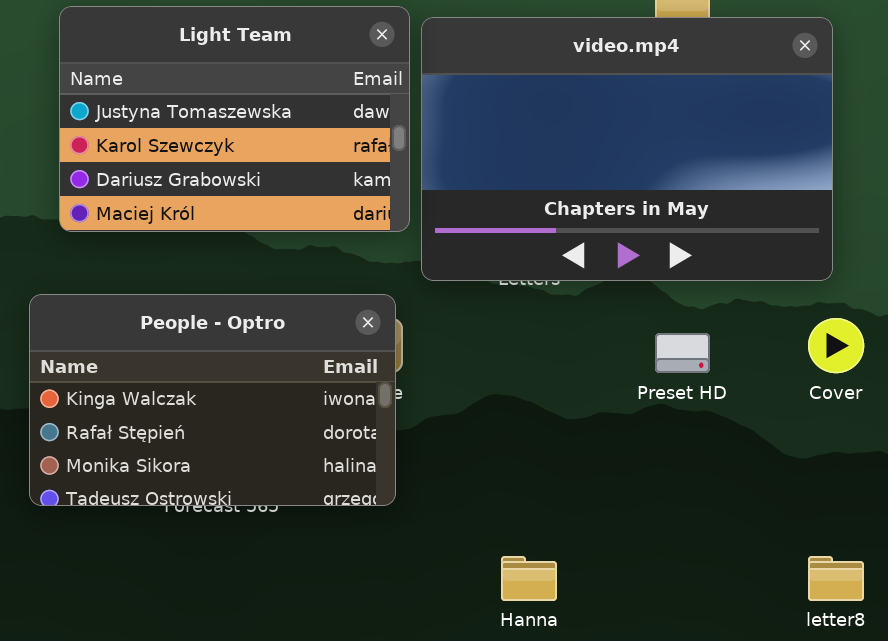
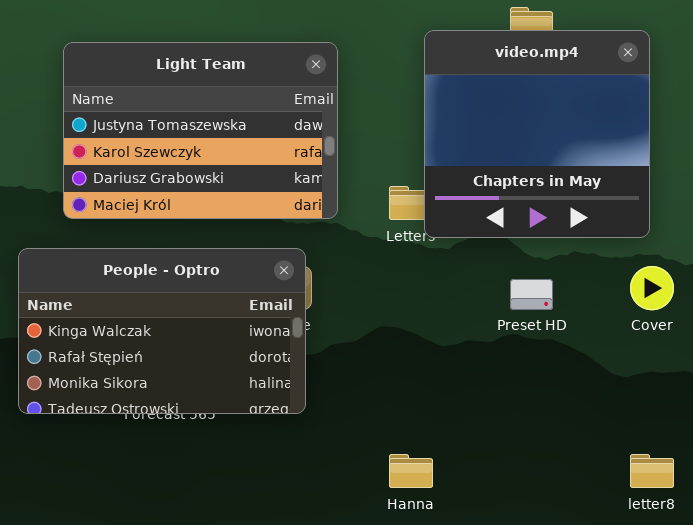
Light Team: [59,6,410,232] -> [63,42,338,219], moved
video.mp4: [421,17,833,281] -> [424,30,650,238], resized

